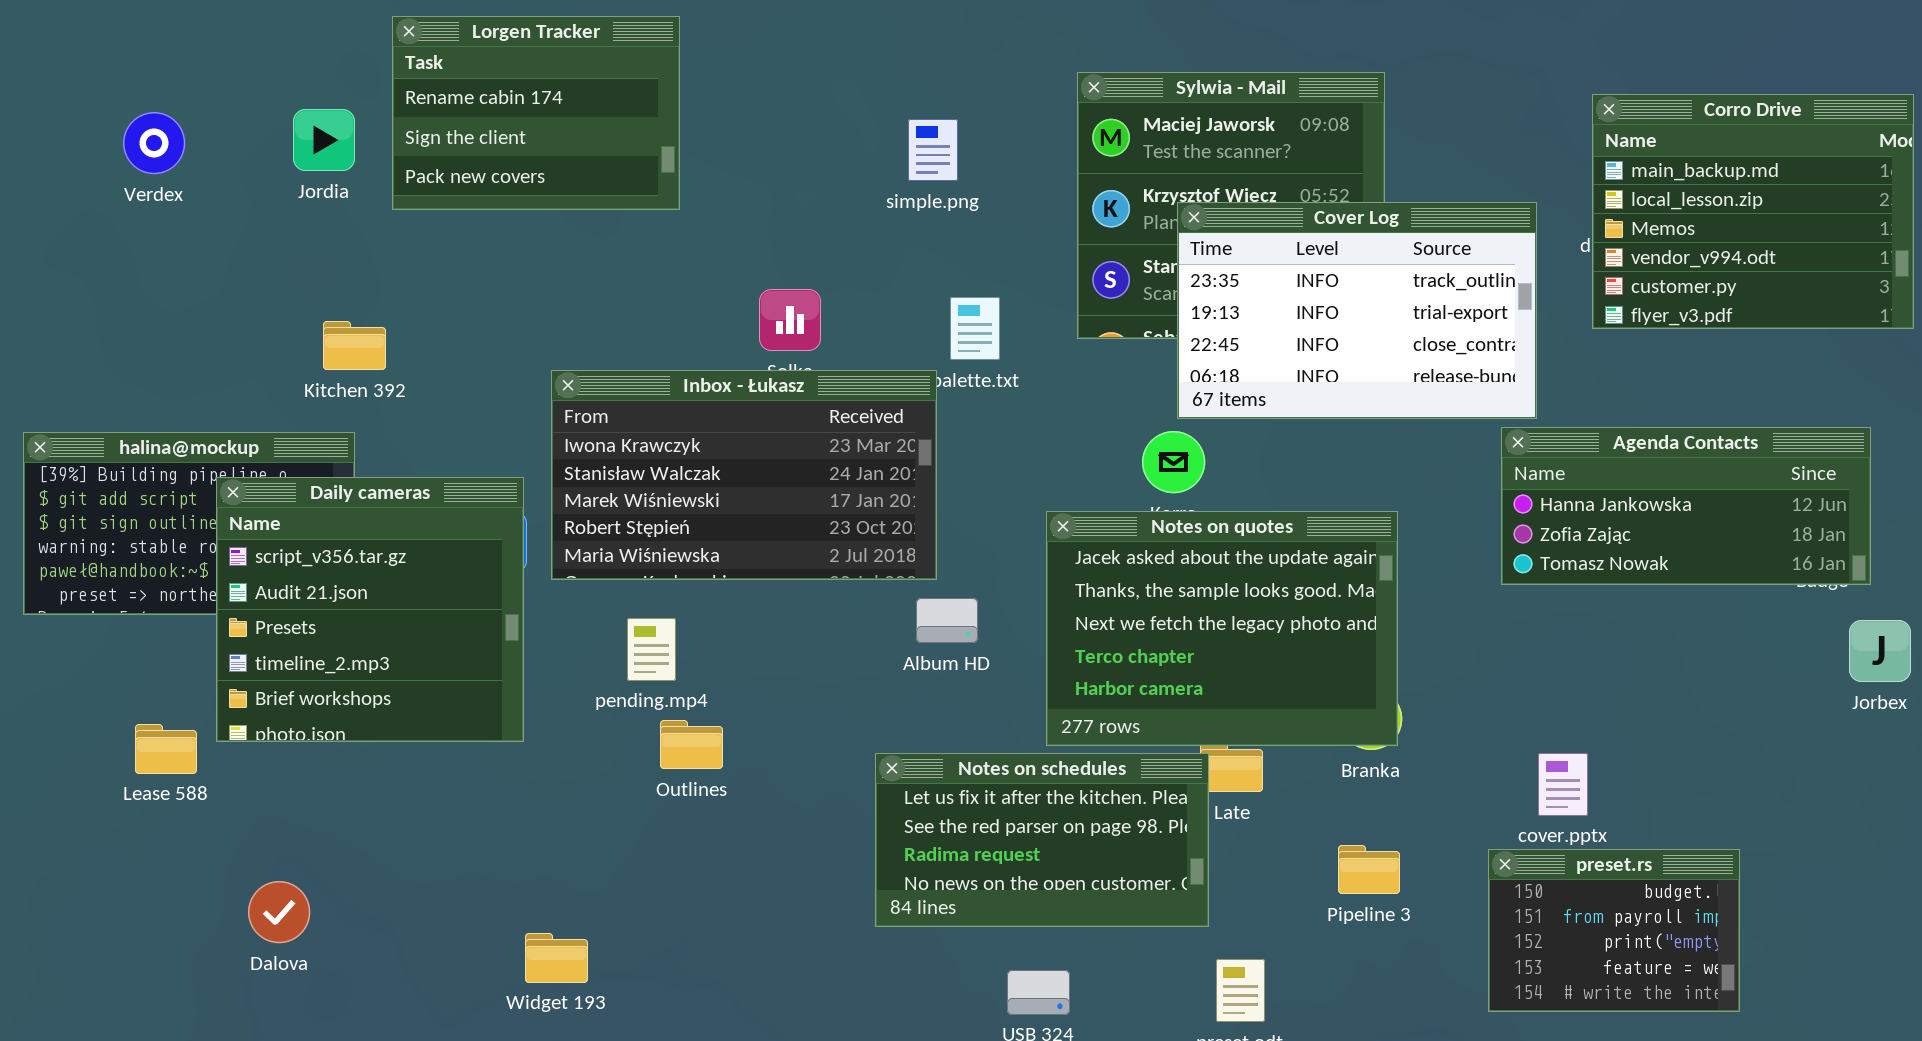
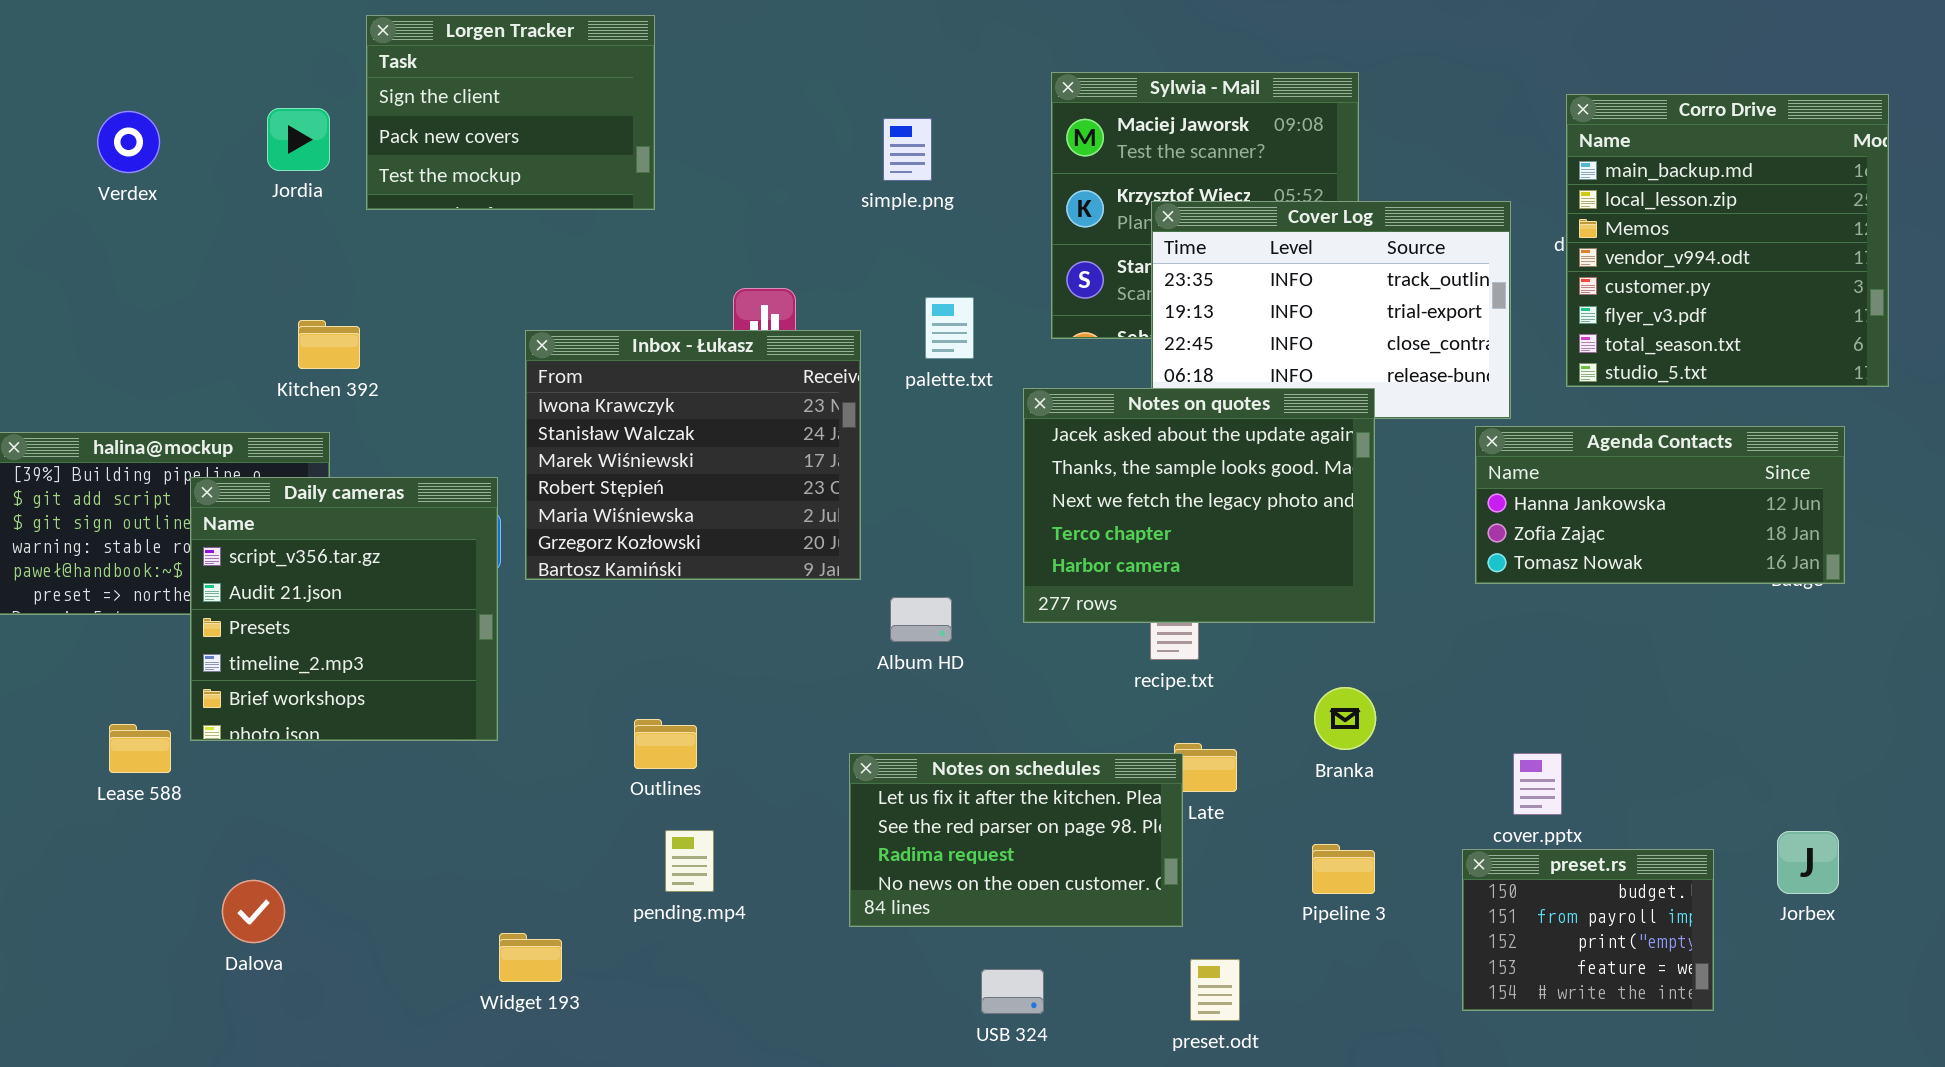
Lorgen Tracker: [392,16,680,210] -> [366,15,655,210], scrolled down 1 row
Corro Drive: [1592,94,1914,329] -> [1566,94,1889,387], resized
Inbox - Łukasz: [551,370,937,580] -> [525,330,861,580], resized
Notes on quotes: [1046,511,1398,746] -> [1023,388,1375,623], moved
pending.mp4: [627,618,676,681] -> [665,830,714,892], moved
Jorbex: [1849,620,1911,682] -> [1777,831,1839,894], moved

